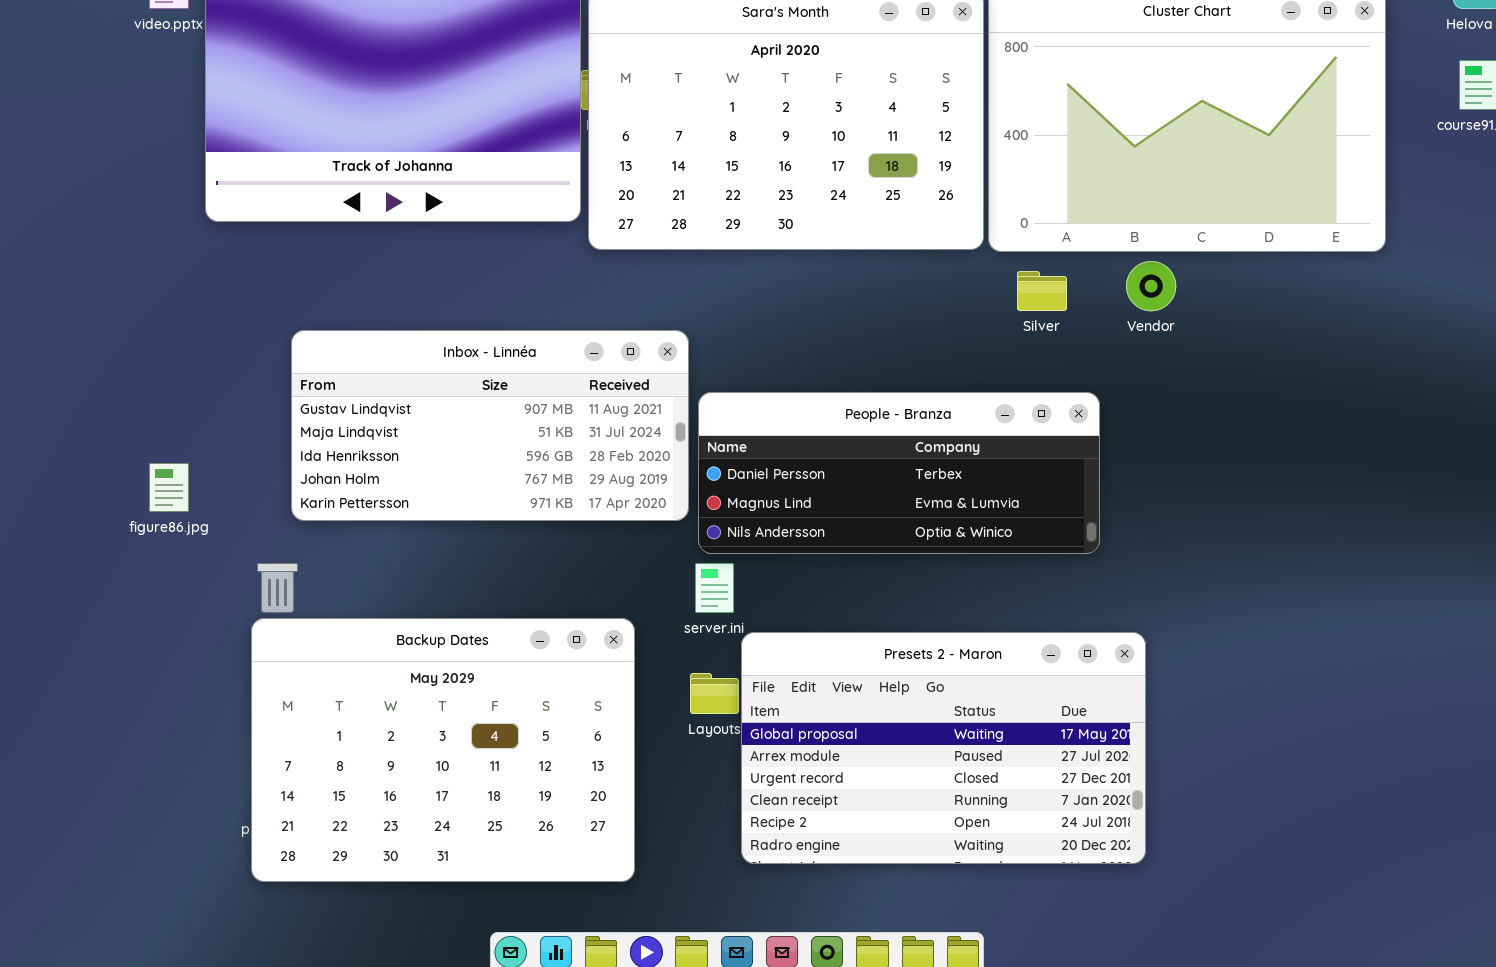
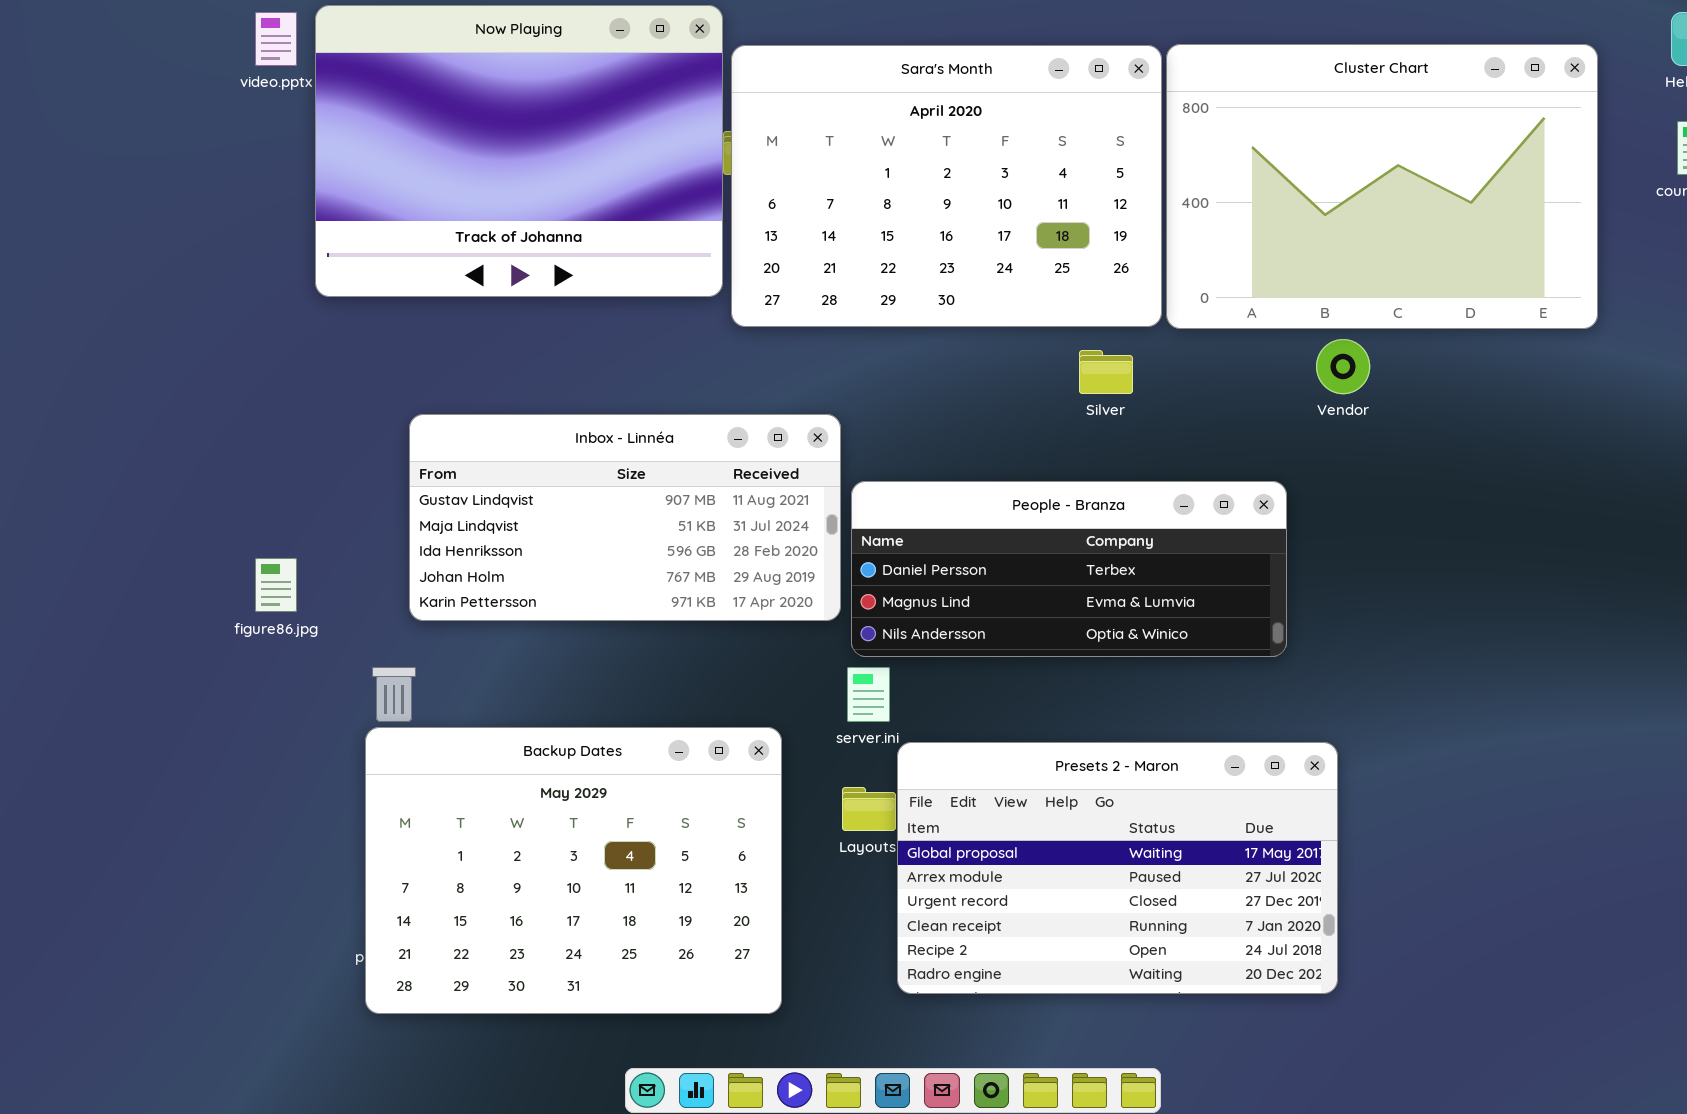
Silver: [1017,271,1067,311] -> [1079,350,1133,394], moved

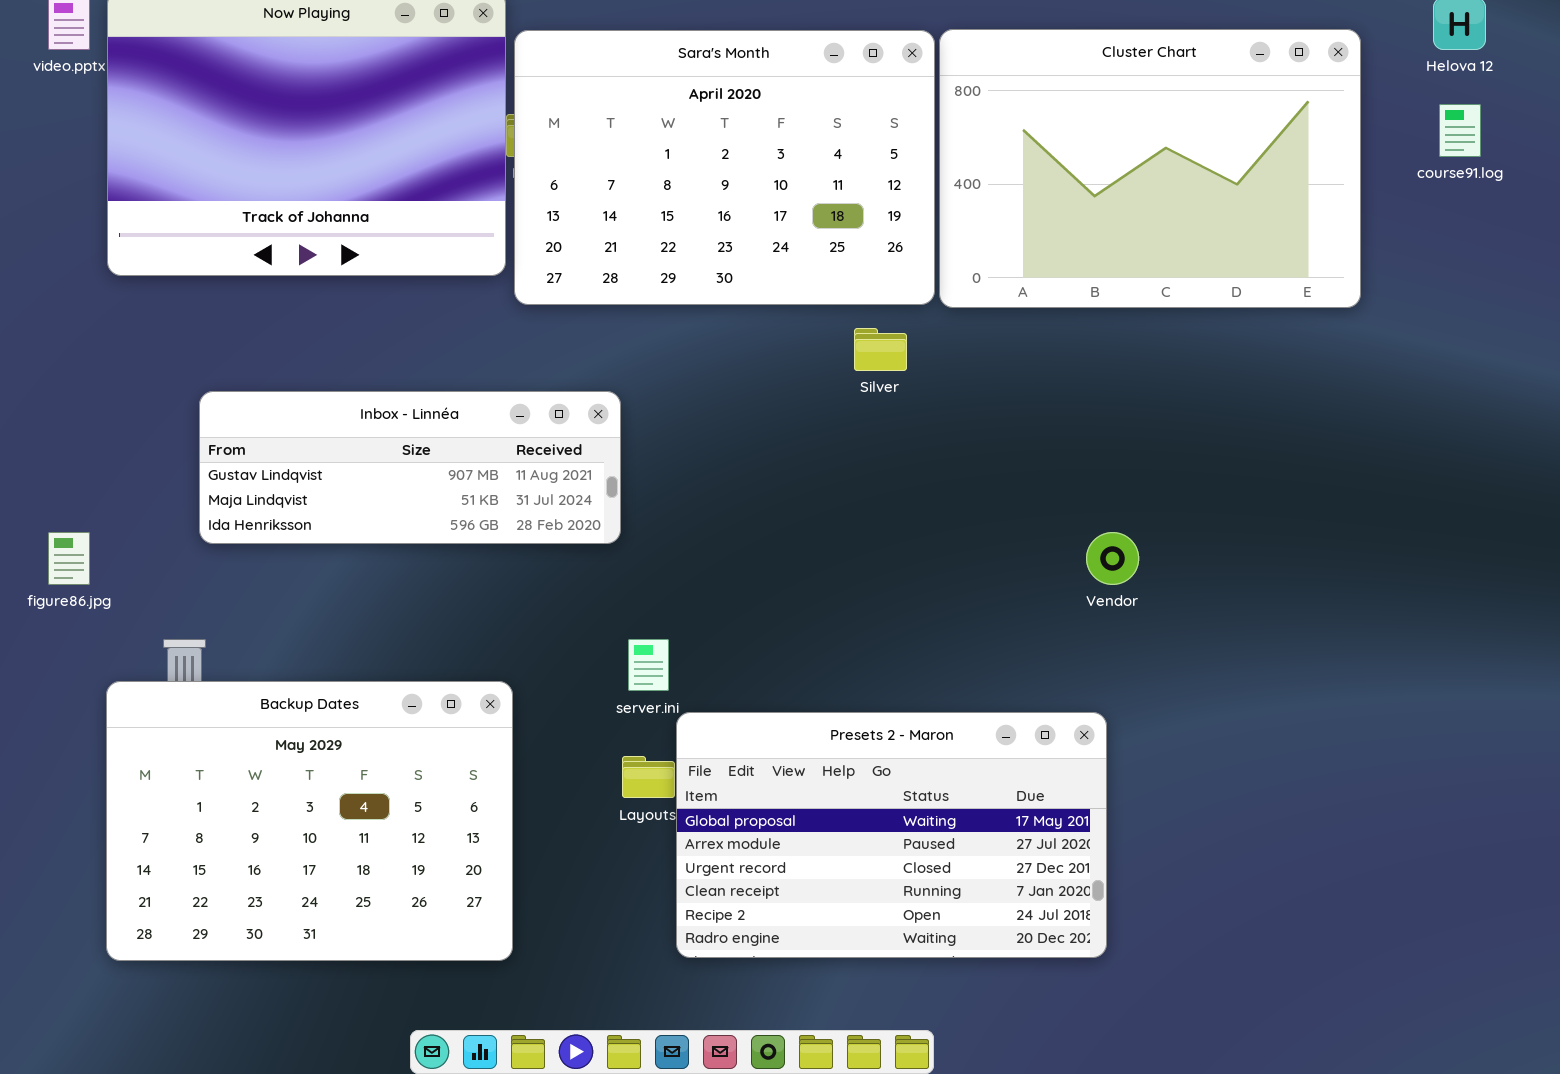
Vendor: [1316,339,1370,394] -> [1086,532,1139,585], moved
Inbox - Linnéa: [409,414,841,621] -> [199,391,621,544], resized
People - Branza: [851,481,1287,657] -> none, closed
Backup Dates: [365,727,782,1014] -> [106,681,513,961], moved

